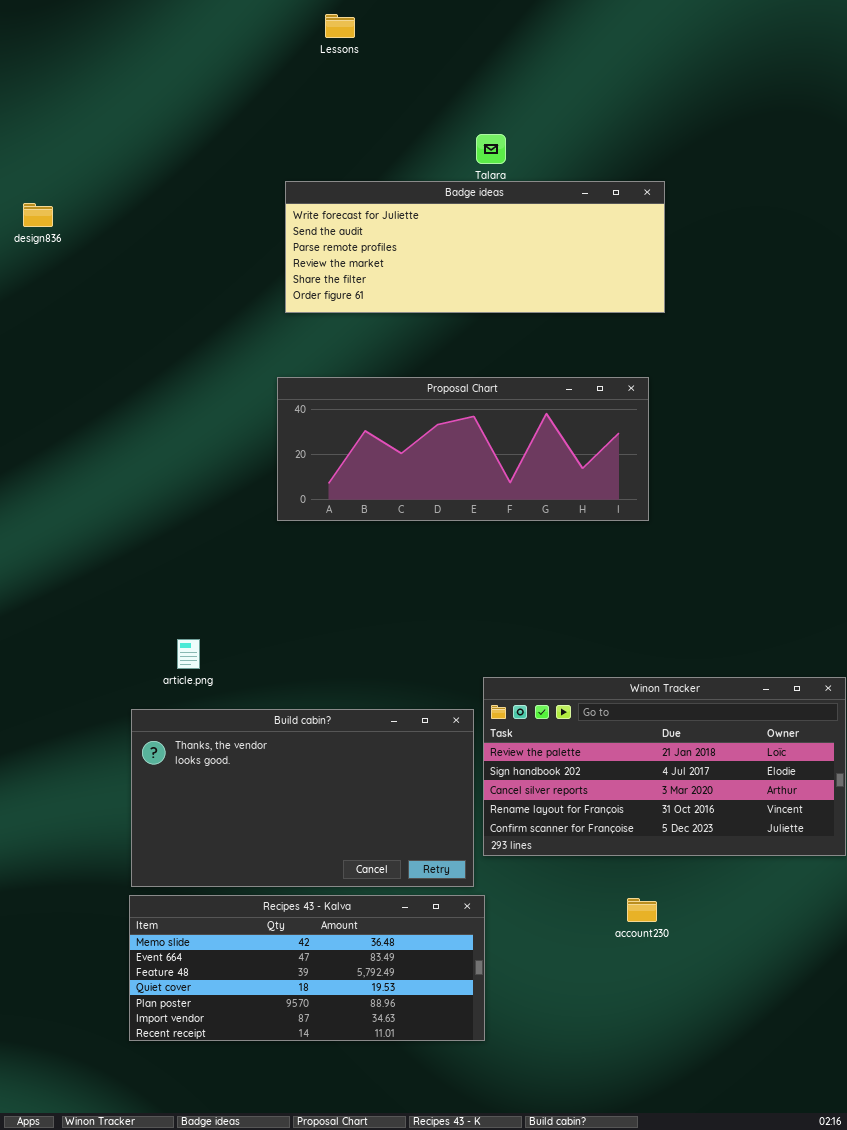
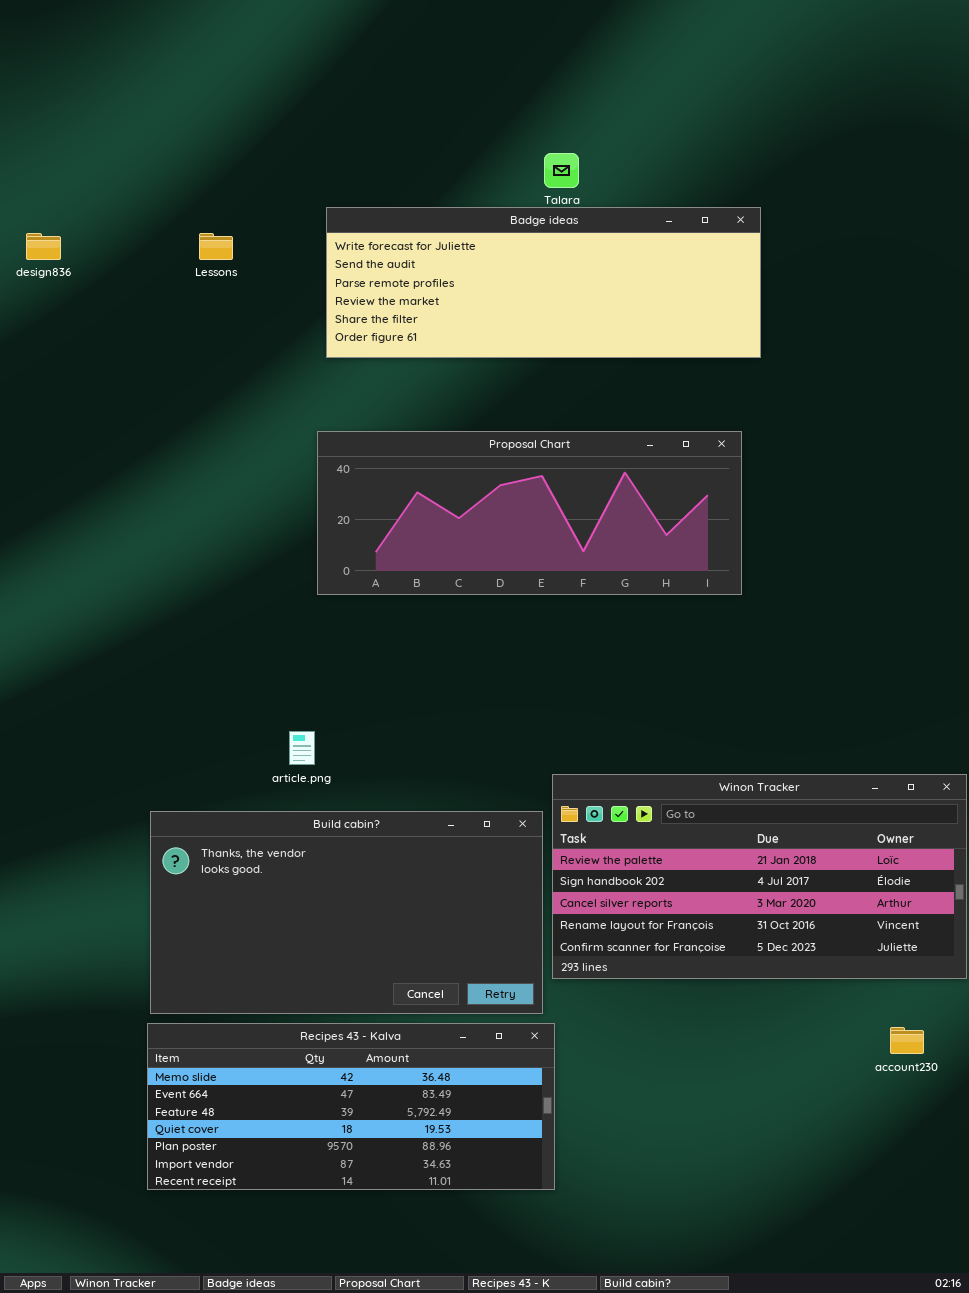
Lessons: [325,14,355,38] -> [199,233,233,260], moved
article.png: [177,639,200,669] -> [289,731,315,765], moved
account230: [627,898,657,922] -> [890,1027,924,1054], moved

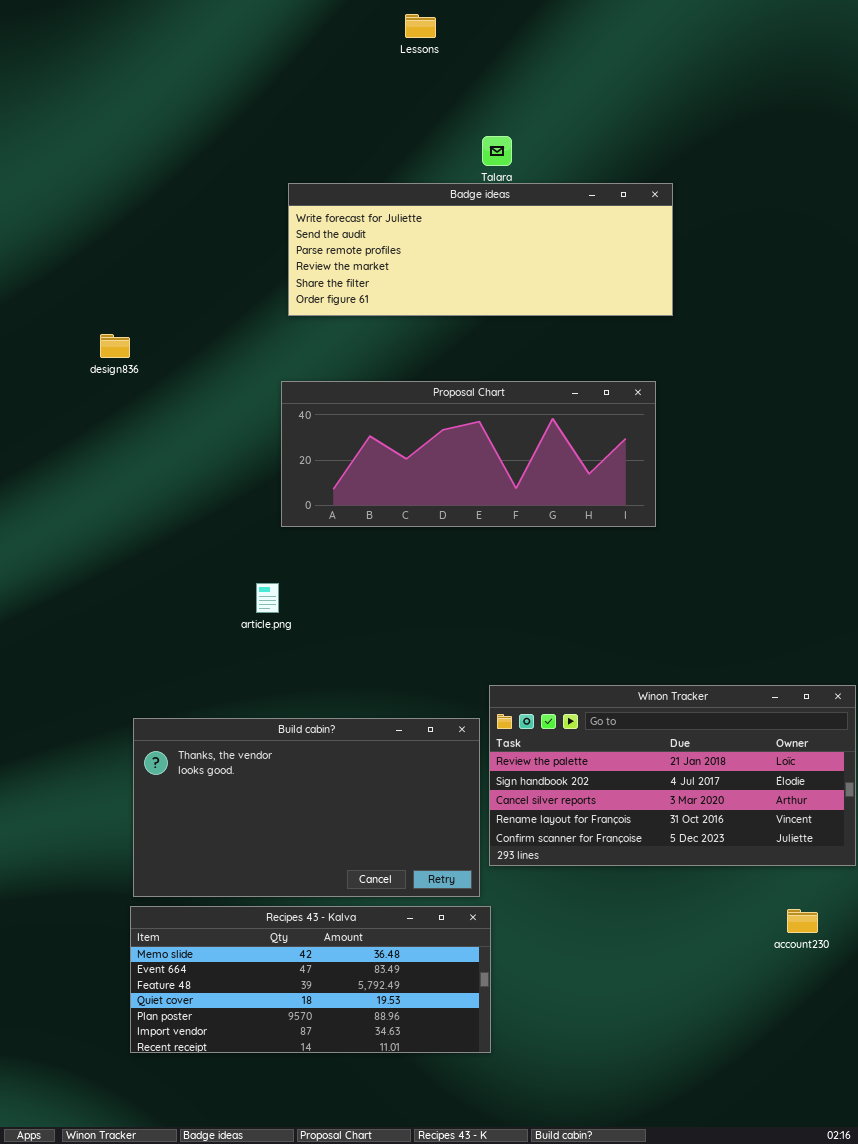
design836: [26,233,61,260] -> [100,334,130,358], moved
Lessons: [199,233,233,260] -> [405,14,436,38], moved
article.png: [289,731,315,765] -> [256,583,279,613], moved

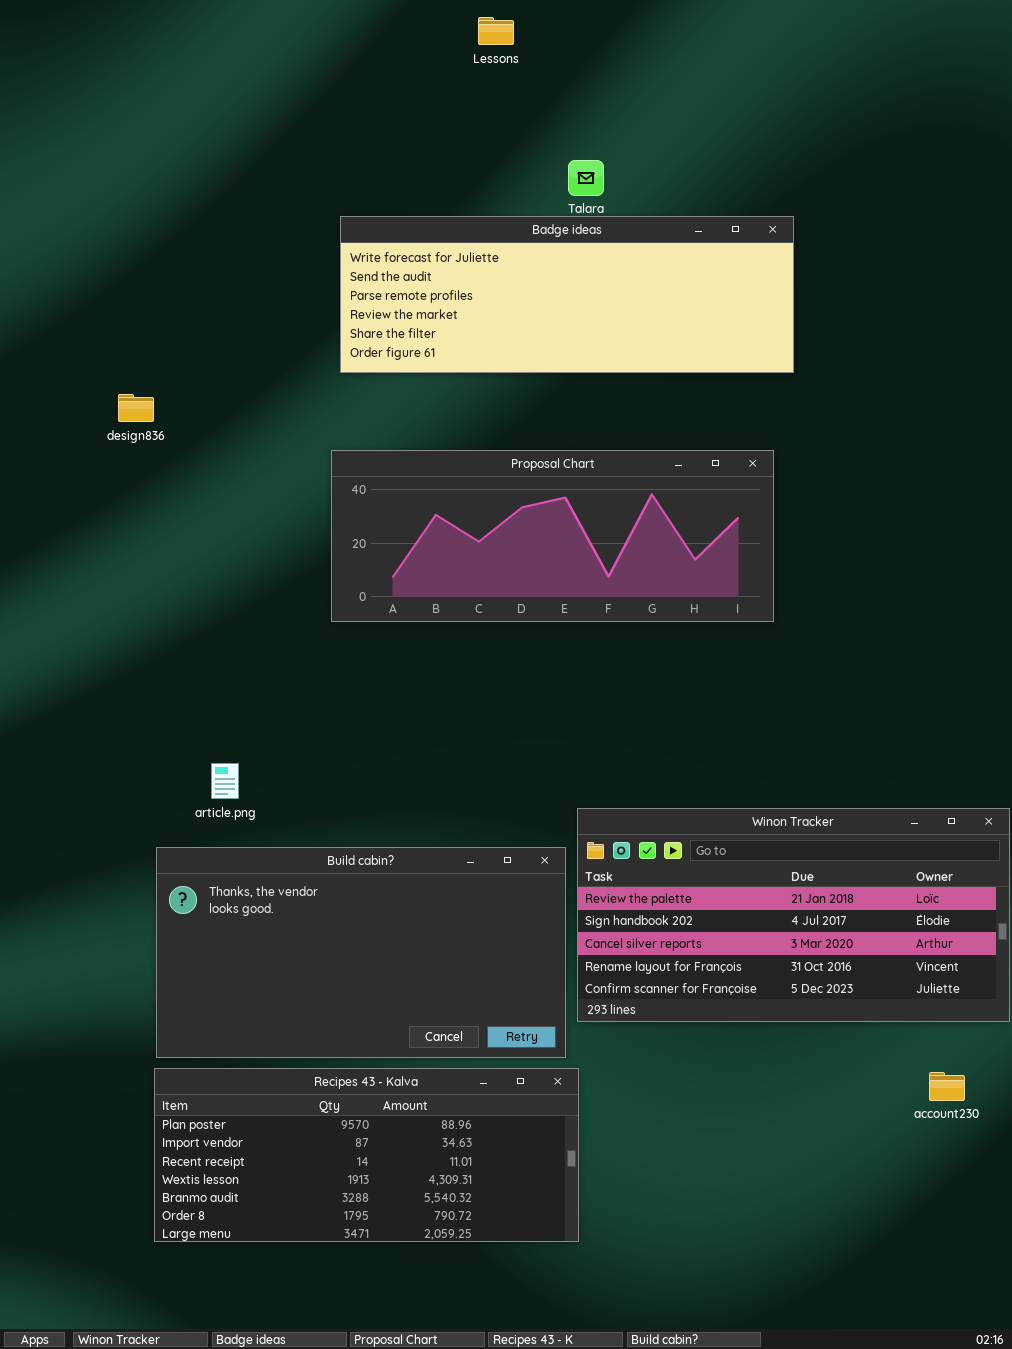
article.png: [256,583,279,613] -> [211,763,239,799], moved
Recipes 43 - Kalva: [130,906,491,1053] -> [154,1068,579,1242], scrolled down 4 rows

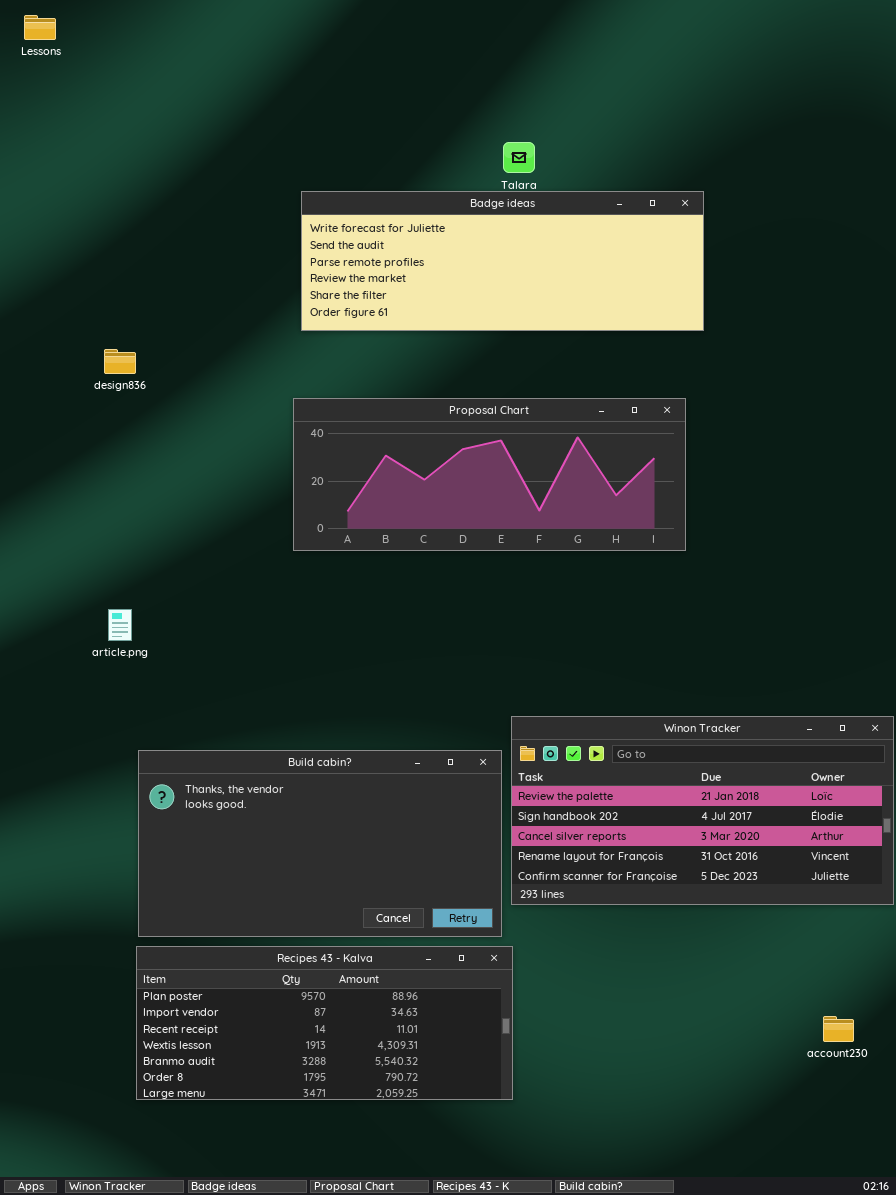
Lessons: [478,17,514,45] -> [24,15,56,40], moved
article.png: [211,763,239,799] -> [108,609,132,641], moved
account230: [929,1072,965,1101] -> [823,1016,854,1042], moved

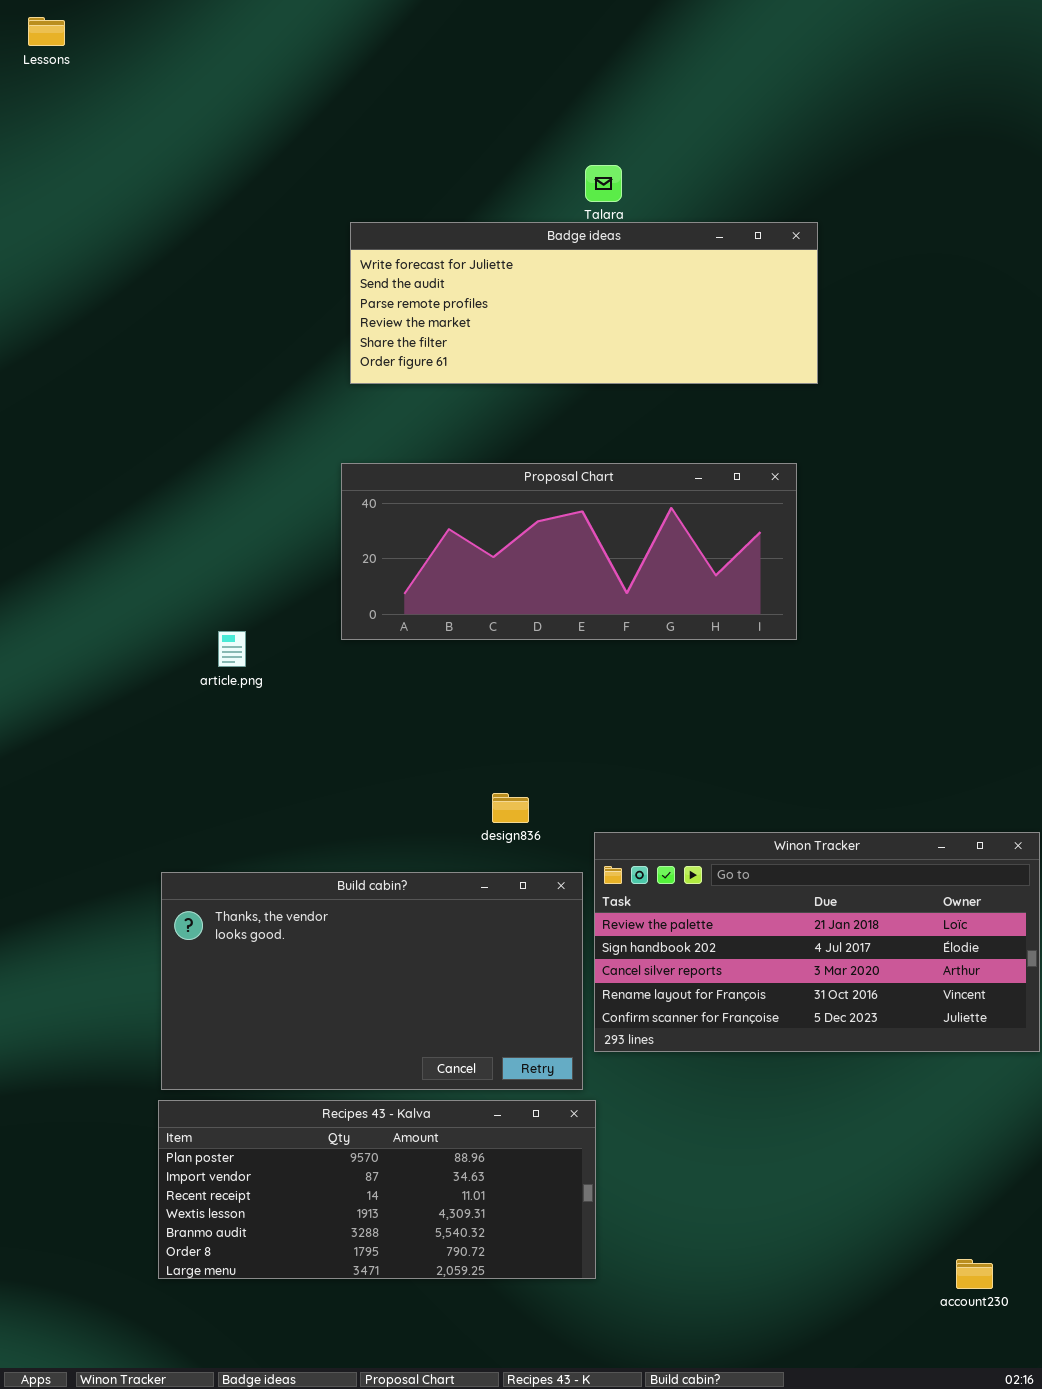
design836: [104,349,136,374] -> [492,793,529,823], moved
article.png: [108,609,132,641] -> [218,631,246,667], moved
account230: [823,1016,854,1042] -> [956,1259,993,1289], moved

